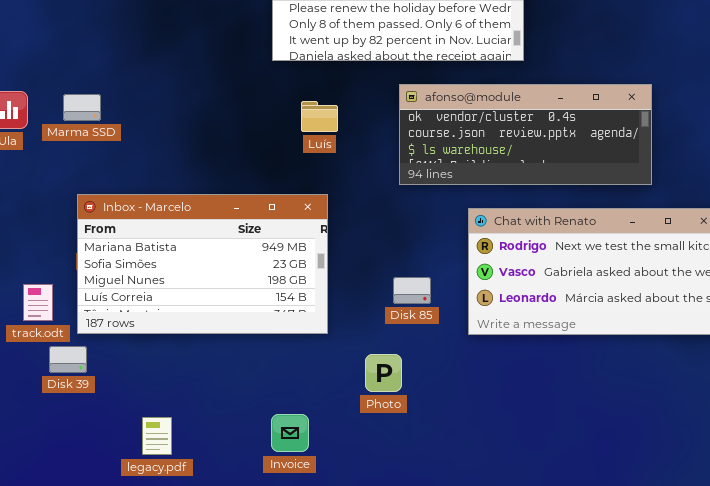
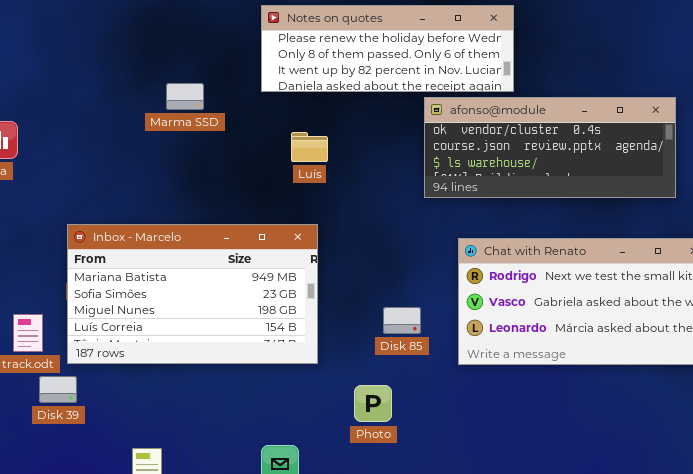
afonso@module: [399,84,652,185] -> [424,97,676,198], moved
Marma SSD: [63,94,101,121] -> [166,83,204,110], moved

